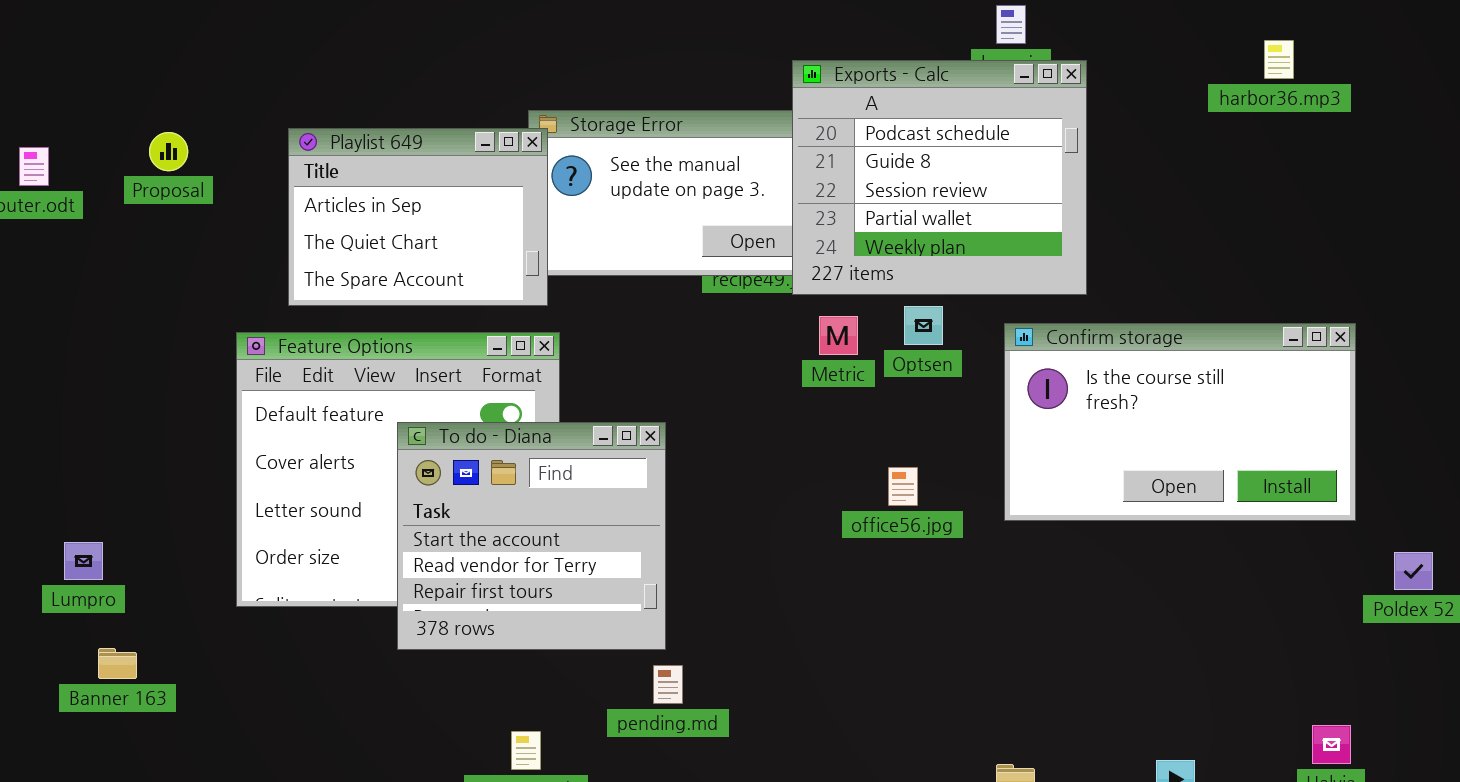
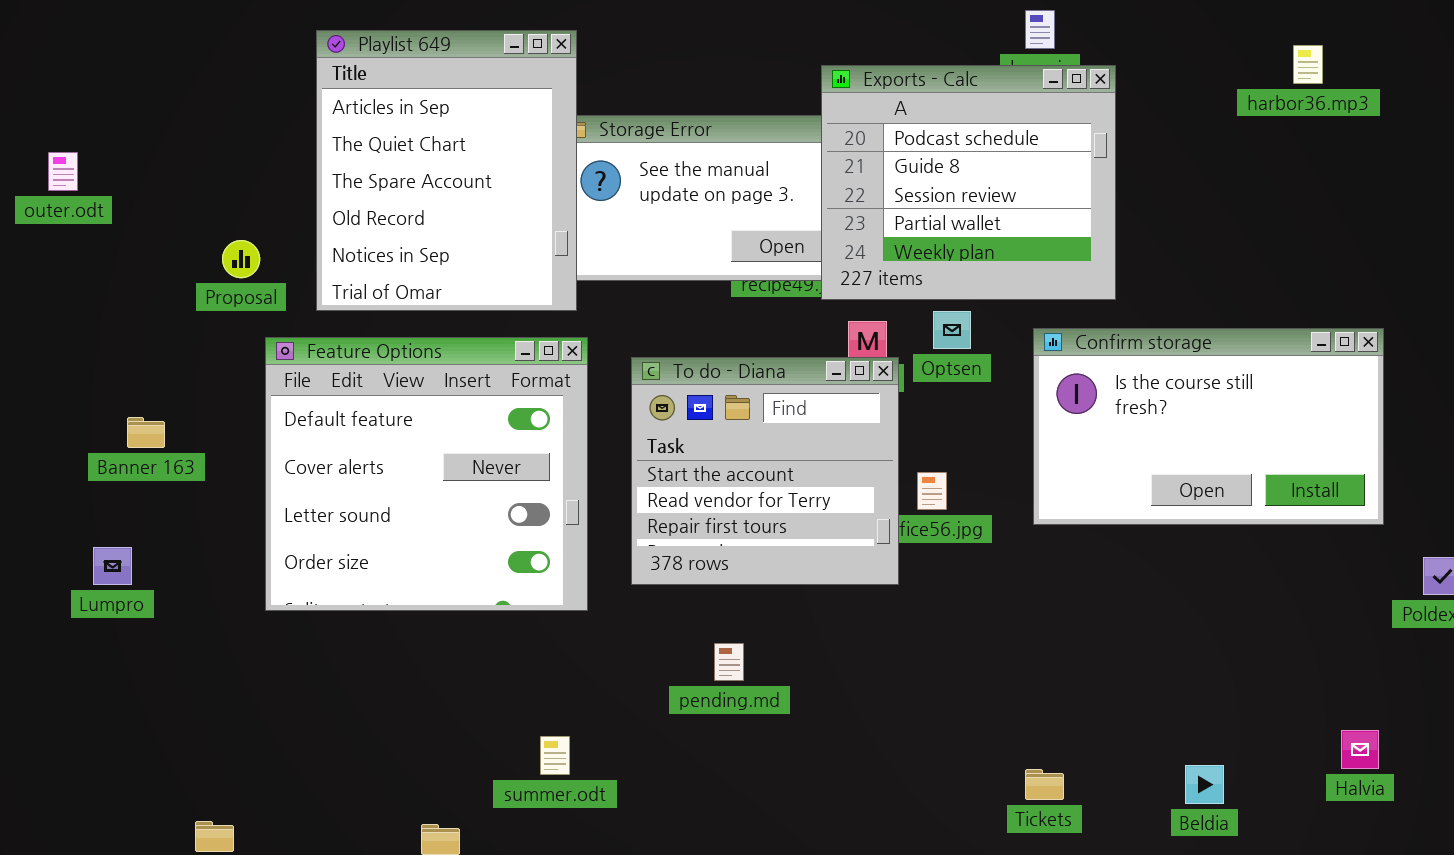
Playlist 649: [288,128,548,306] -> [316,30,577,311], resized
Proposal: [149,132,188,171] -> [222,240,260,278], moved
To do - Diana: [397,422,666,650] -> [631,357,899,585], moved
Banner 163: [98,648,137,679] -> [127,417,165,448], moved
pending.md: [653,665,683,704] -> [714,643,744,681], moved

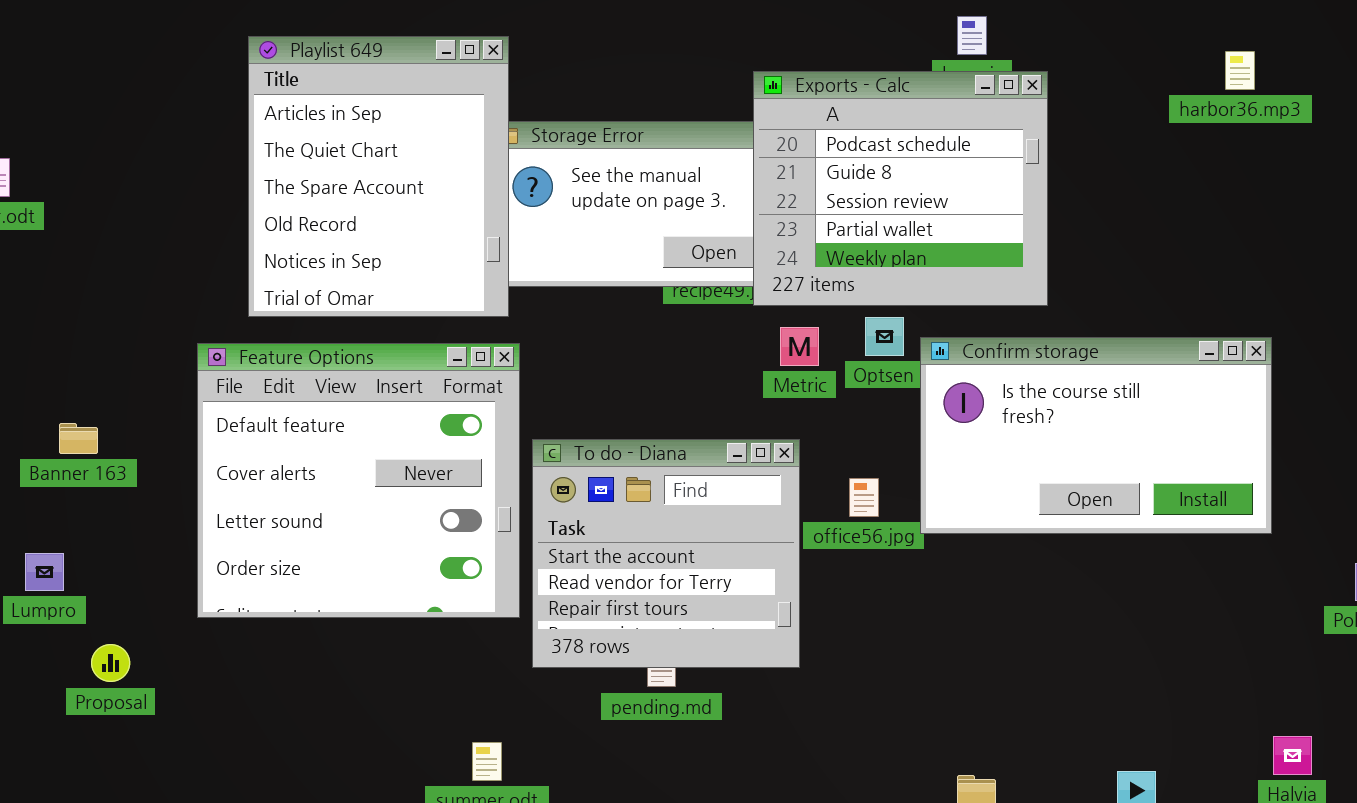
Proposal: [222,240,260,278] -> [91,644,130,682], moved
Confirm storage: [1033,328,1384,525] -> [920,337,1272,534], moved
To do - Diana: [631,357,899,585] -> [532,439,800,668], moved

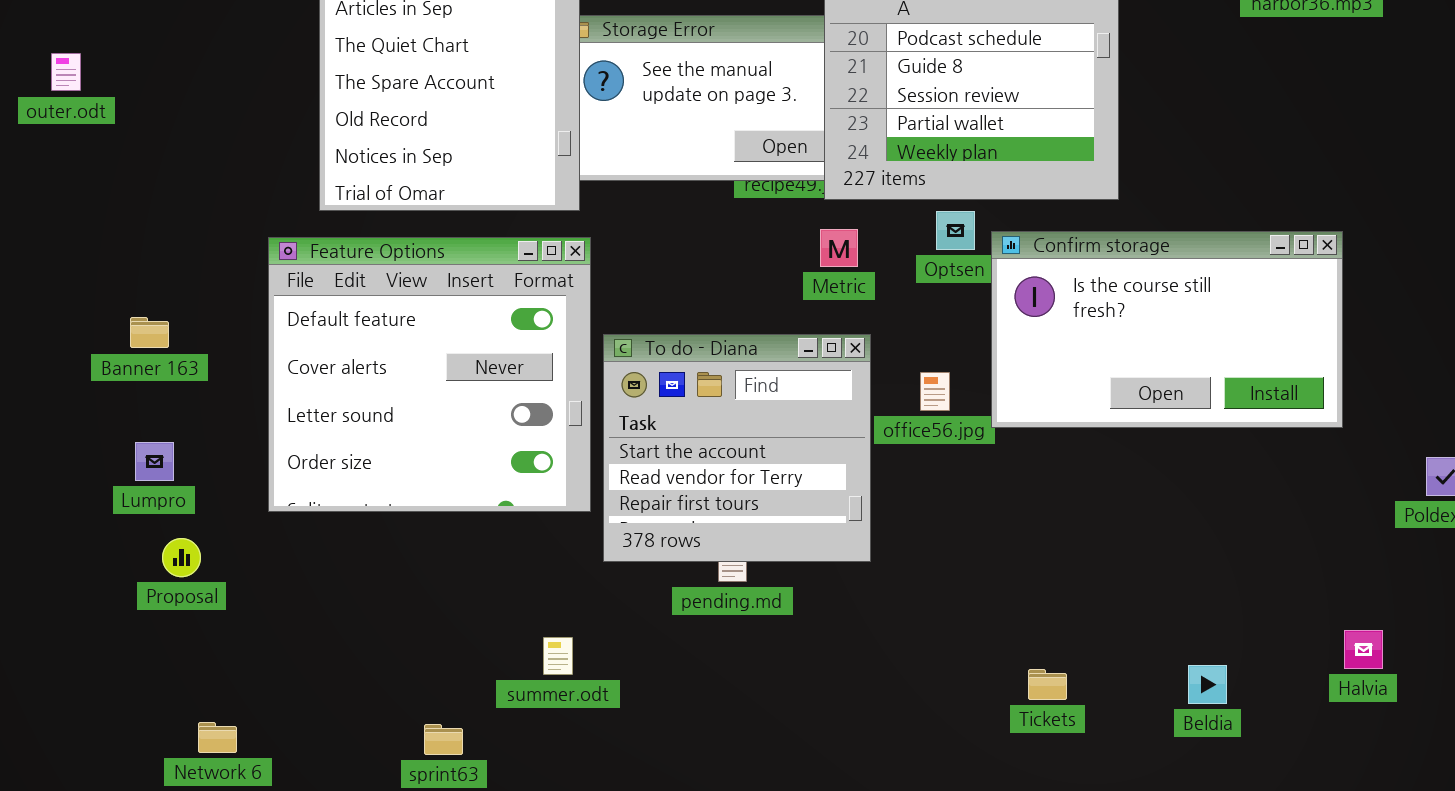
Metric: [780,327,819,366] -> [820,229,858,267], moved
Lumpro: [25,553,64,591] -> [135,442,174,481], moved

